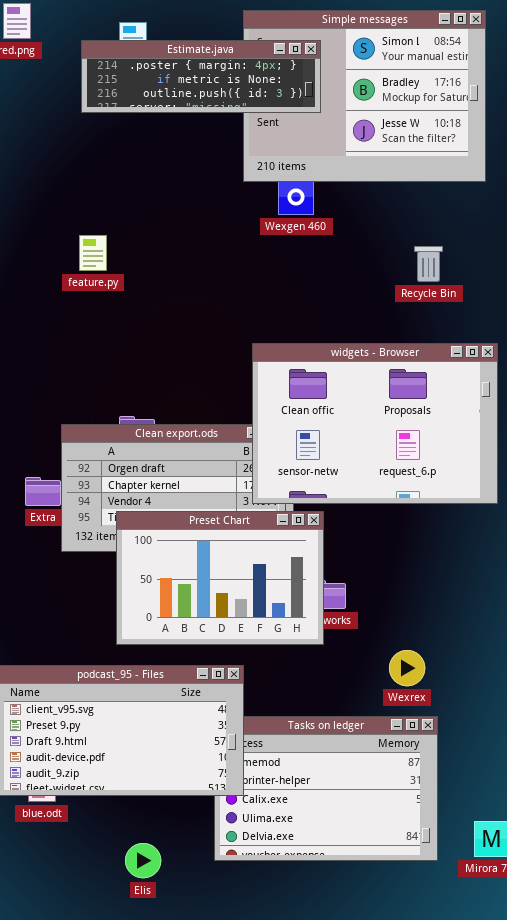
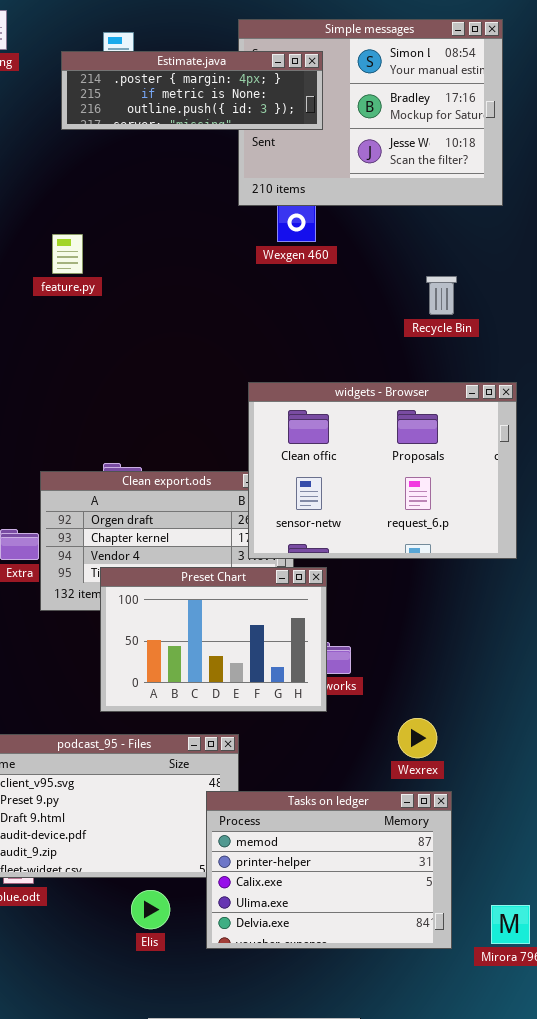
feature.py: [79,235,107,271] -> [52,234,83,274], moved
Tasks on ledger: [214,716,438,861] -> [206,791,452,949], raised
Elis: [125,843,161,878] -> [131,890,170,929], moved

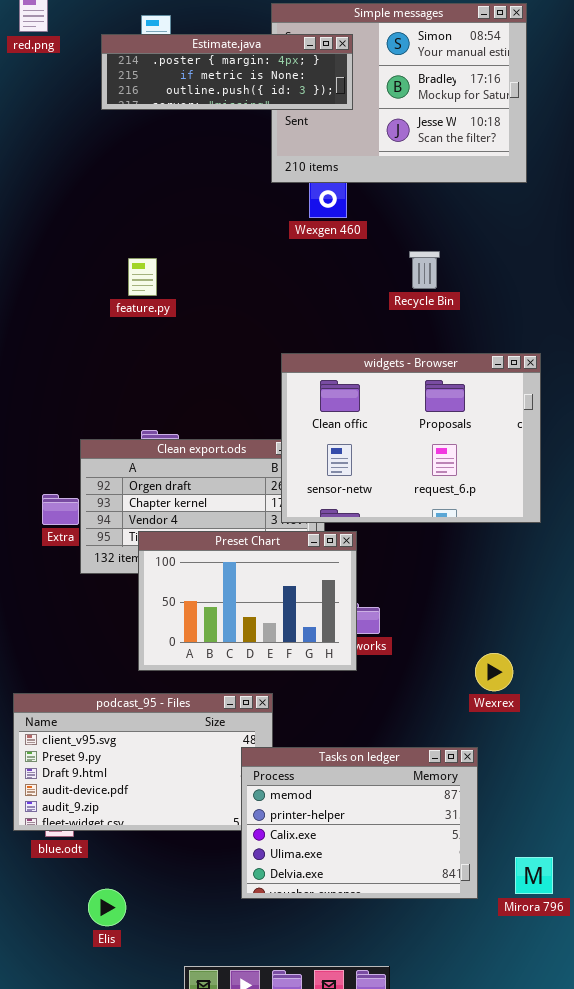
feature.py: [52,234,83,274] -> [128,258,157,296], moved
Recycle Bin: [426,276,457,315] -> [409,251,440,289], moved
Wexrex: [398,718,437,758] -> [475,653,513,691], moved
Elis: [131,890,170,929] -> [88,889,126,926], moved

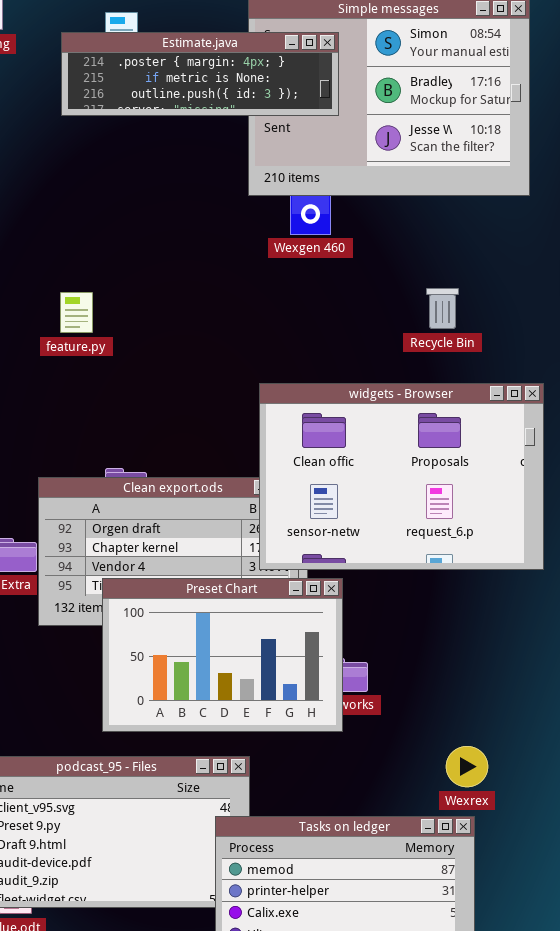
Recycle Bin: [409,251,440,289] -> [426,288,459,329], moved
feature.py: [128,258,157,296] -> [60,292,93,333], moved
Wexrex: [475,653,513,691] -> [446,746,488,787], moved

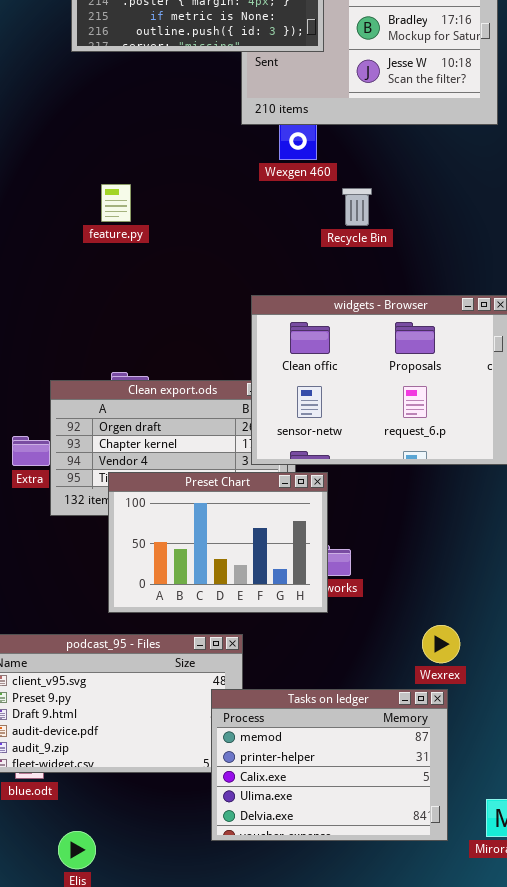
Recycle Bin: [426,288,459,329] -> [342,188,372,226], moved
feature.py: [60,292,93,333] -> [101,184,131,222], moved

